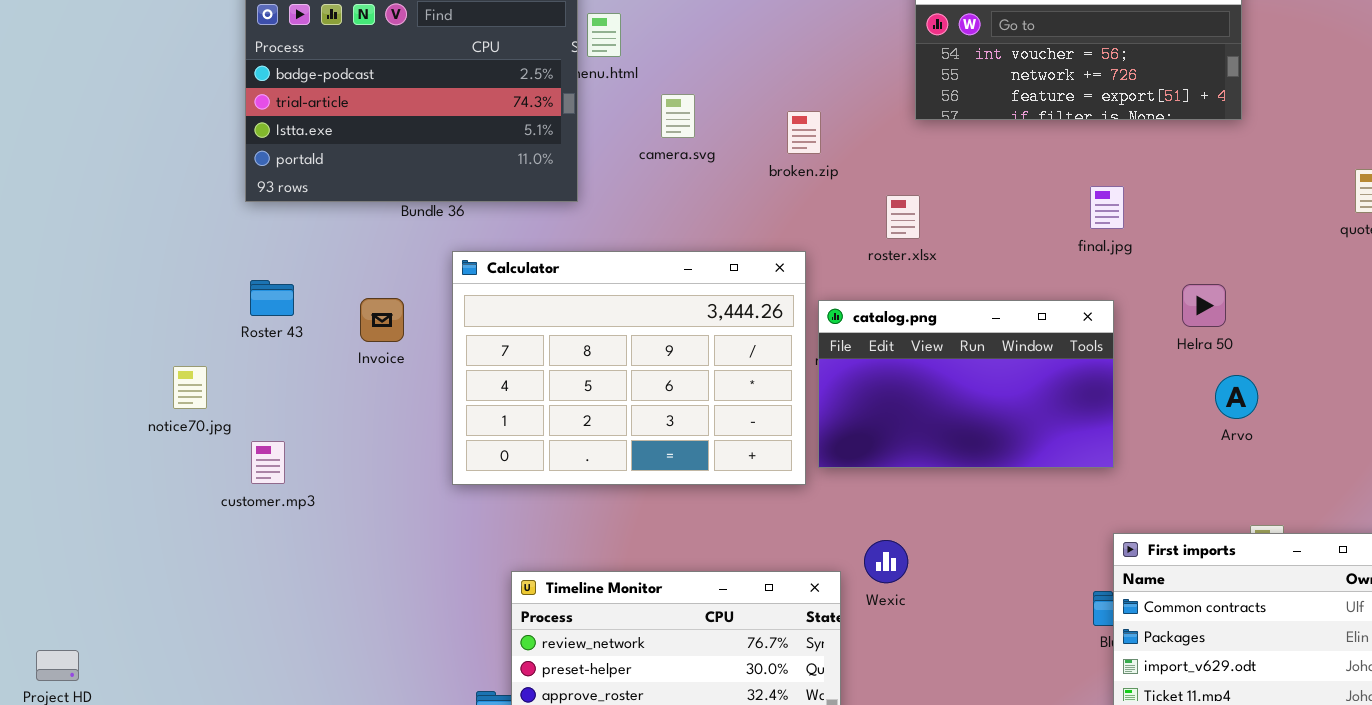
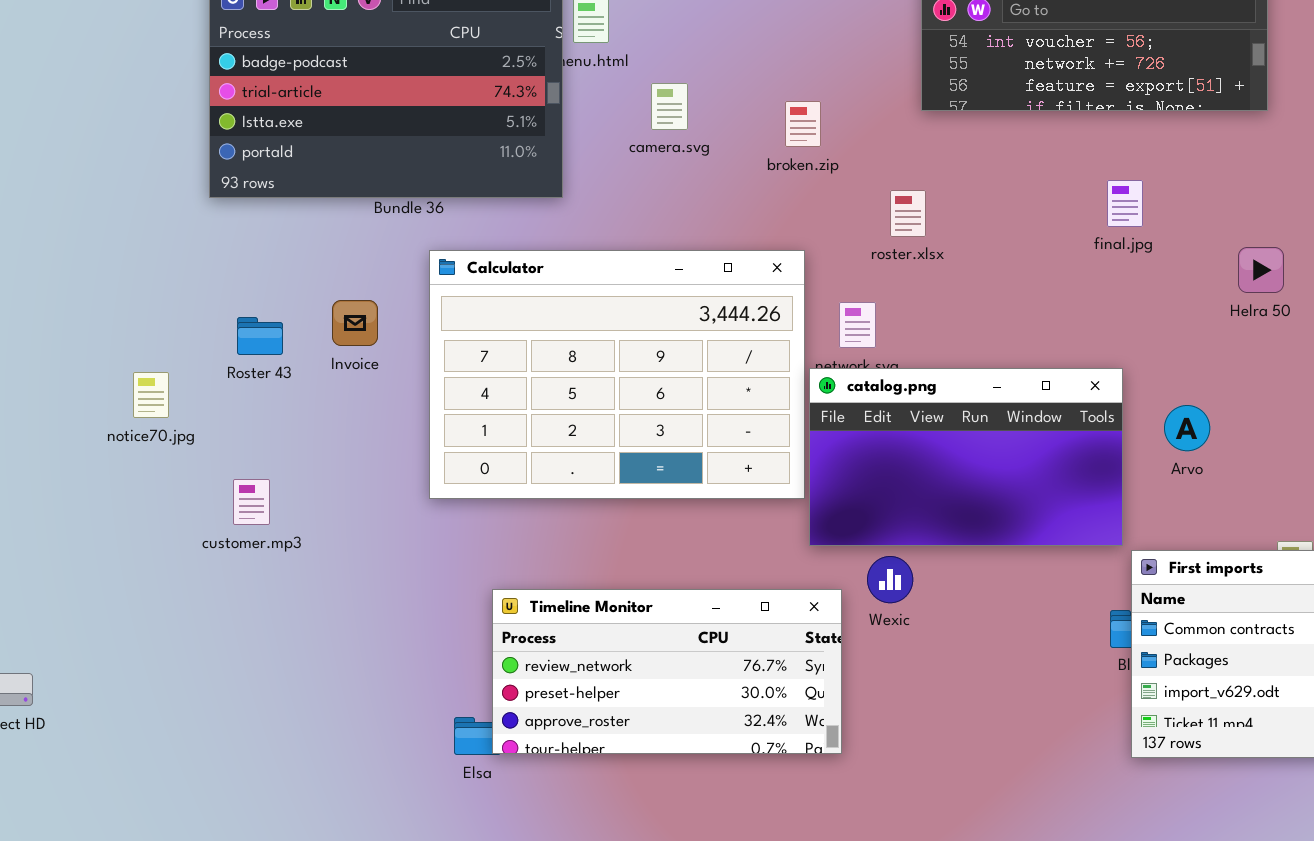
Roster 43: [250,280,294,316] -> [237,317,283,355], moved
Helra 50: [1182,284,1226,327] -> [1238,247,1284,293], moved
catalog.png: [818,300,1114,468] -> [809,368,1123,546], moved
Arvo: [1215,375,1258,419] -> [1164,405,1210,451], moved
customer.mp3: [251,441,285,484] -> [233,479,270,525], moved

